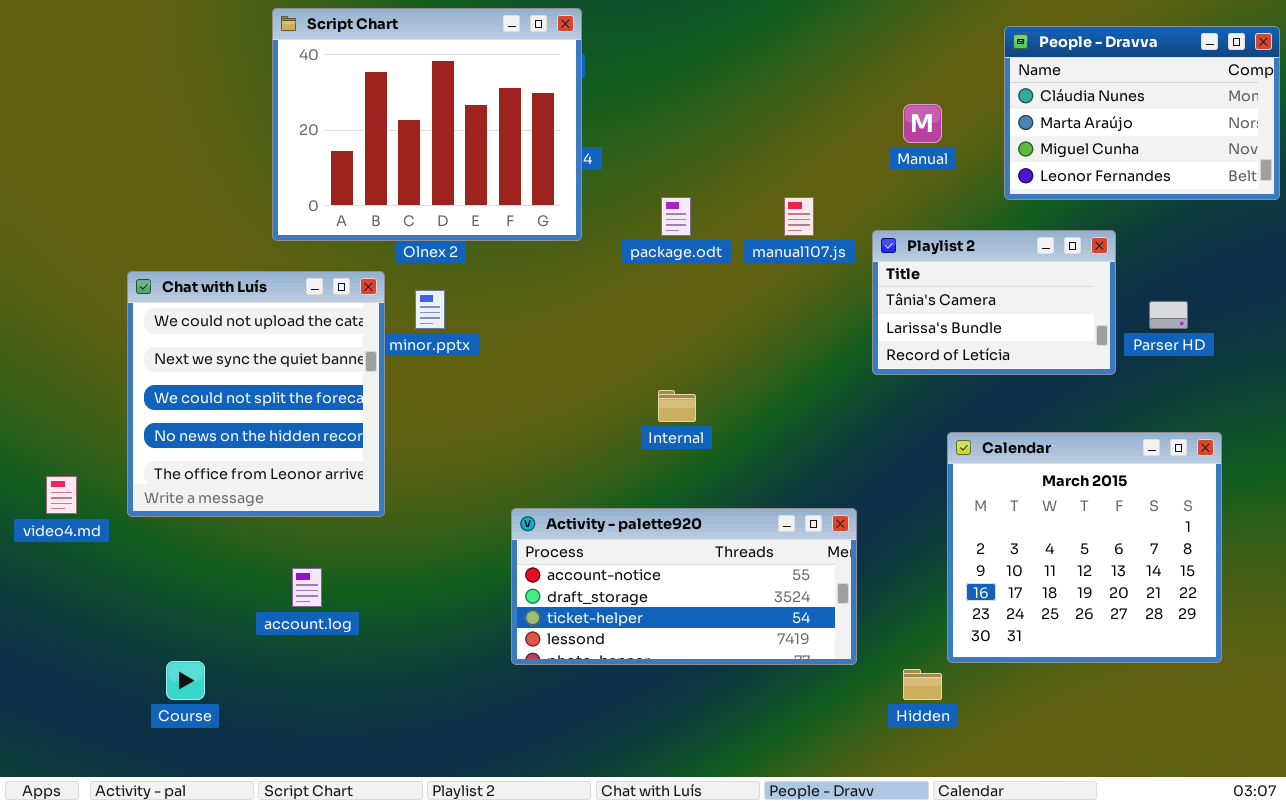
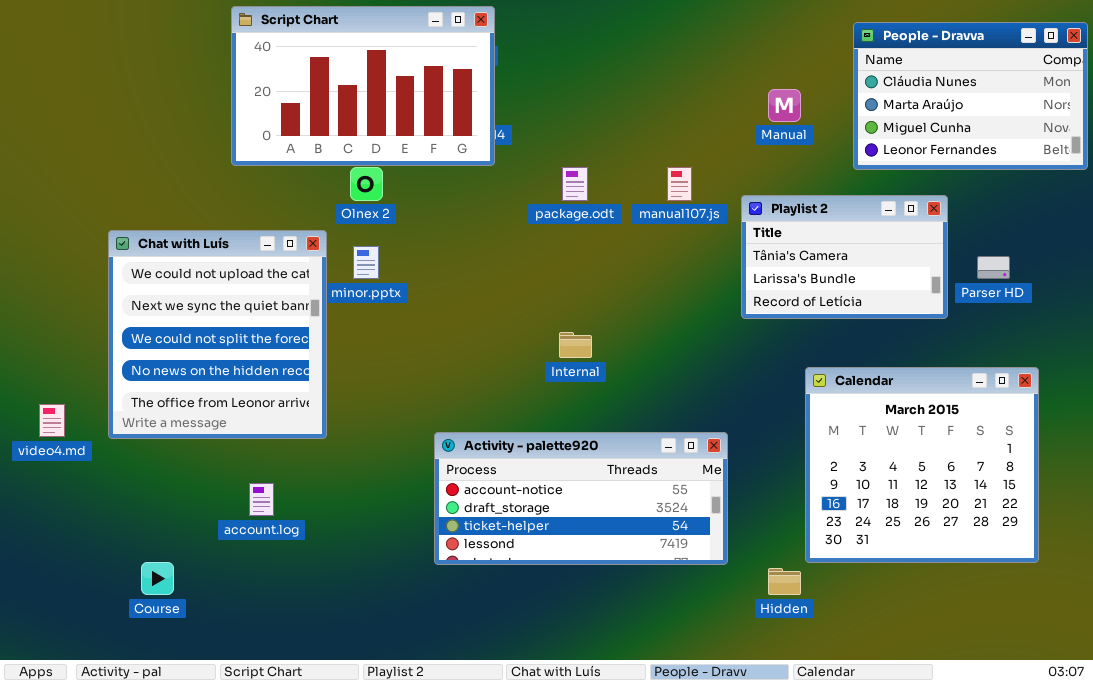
Script Chart: [272,8,582,241] -> [231,6,495,166], resized

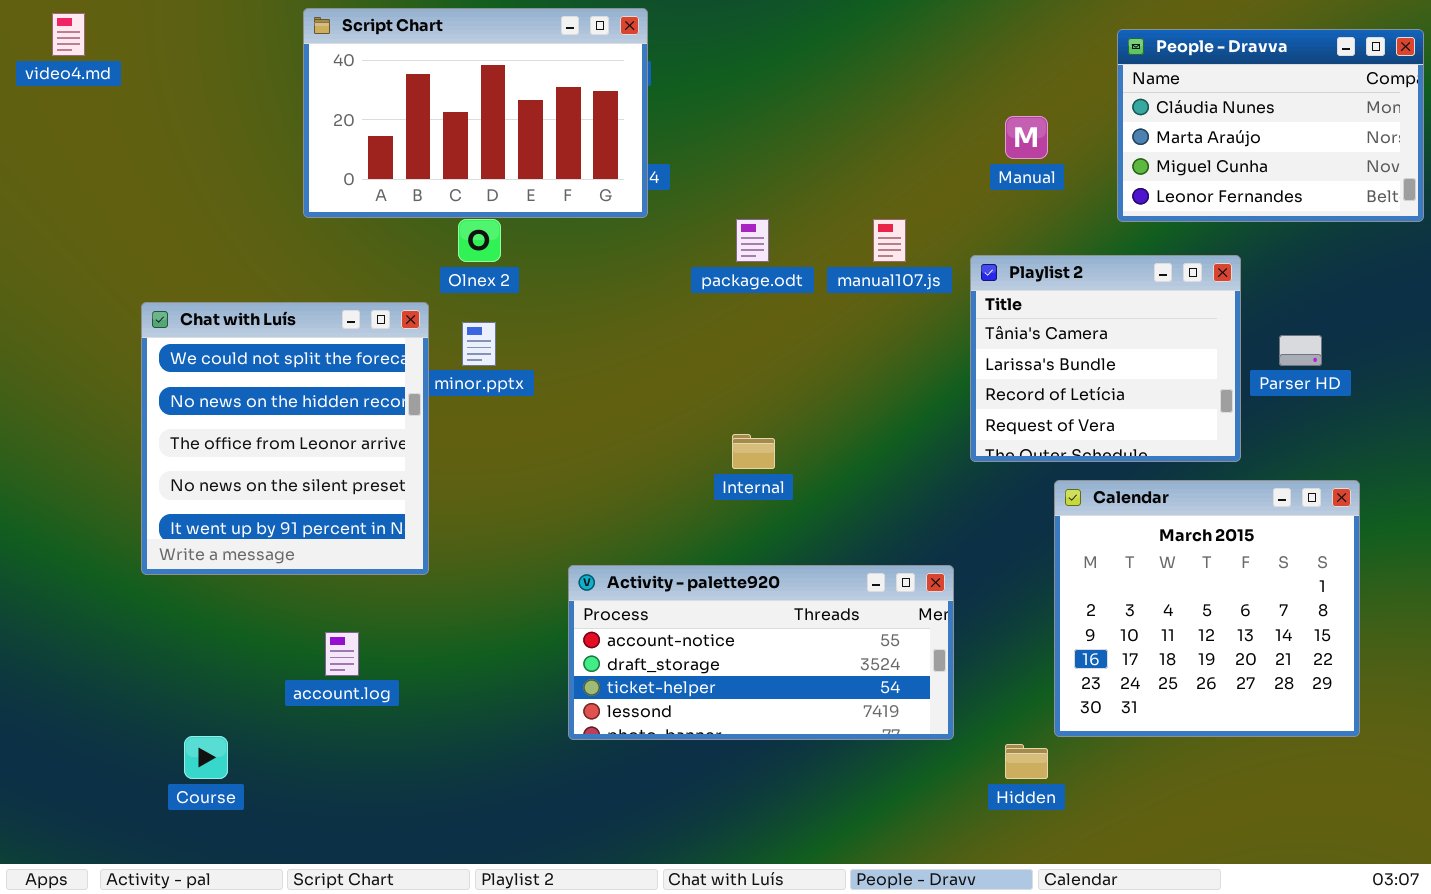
Playlist 2: [741,195,948,319] -> [970,255,1241,462], resized
Chat with Luís: [108,230,327,439] -> [141,302,429,575], scrolled down 2 rows
video4.md: [39,404,65,437] -> [52,13,85,56], moved

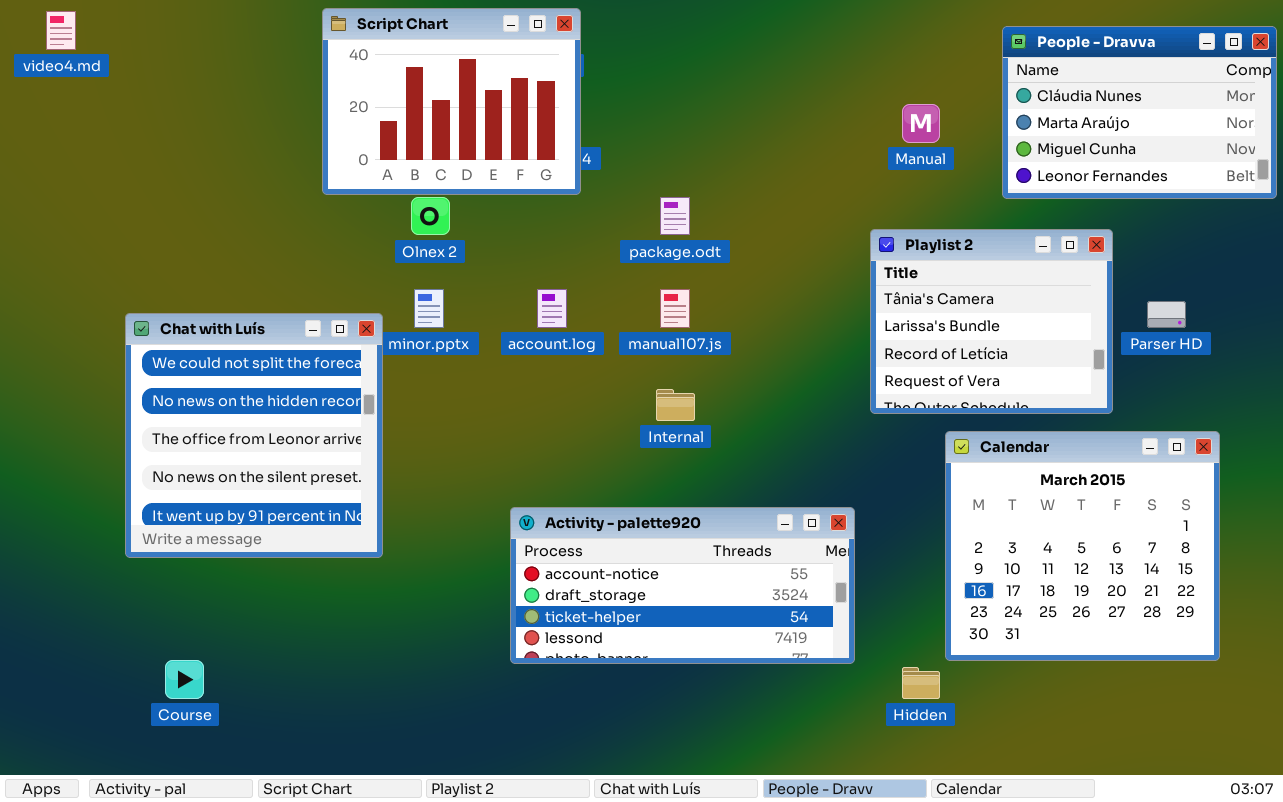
Script Chart: [303,8,648,218] -> [322,8,581,195], resized
manual107.js: [873,219,906,262] -> [660,289,690,328], moved
Chat with Luís: [141,302,429,575] -> [125,313,383,558], moved
account.log: [325,632,359,676] -> [537,289,567,328], moved

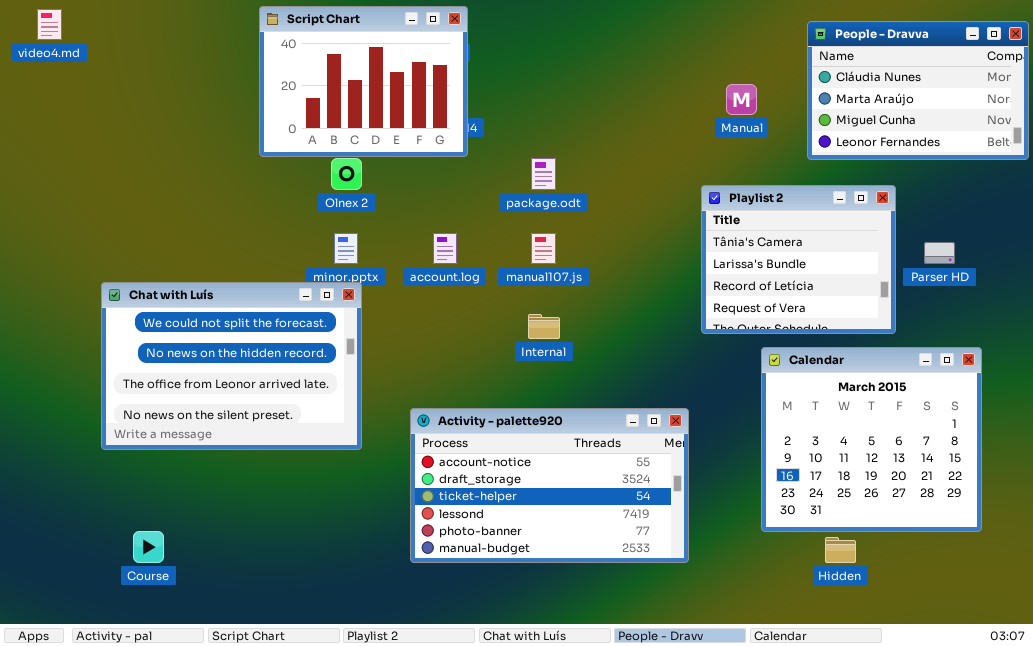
Chat with Luís: [125,313,383,558] -> [101,282,362,450], resized
Activity - palette920: [510,507,855,664] -> [410,408,689,563], resized
Hidden: [902,667,940,699] -> [825,537,856,563], moved

